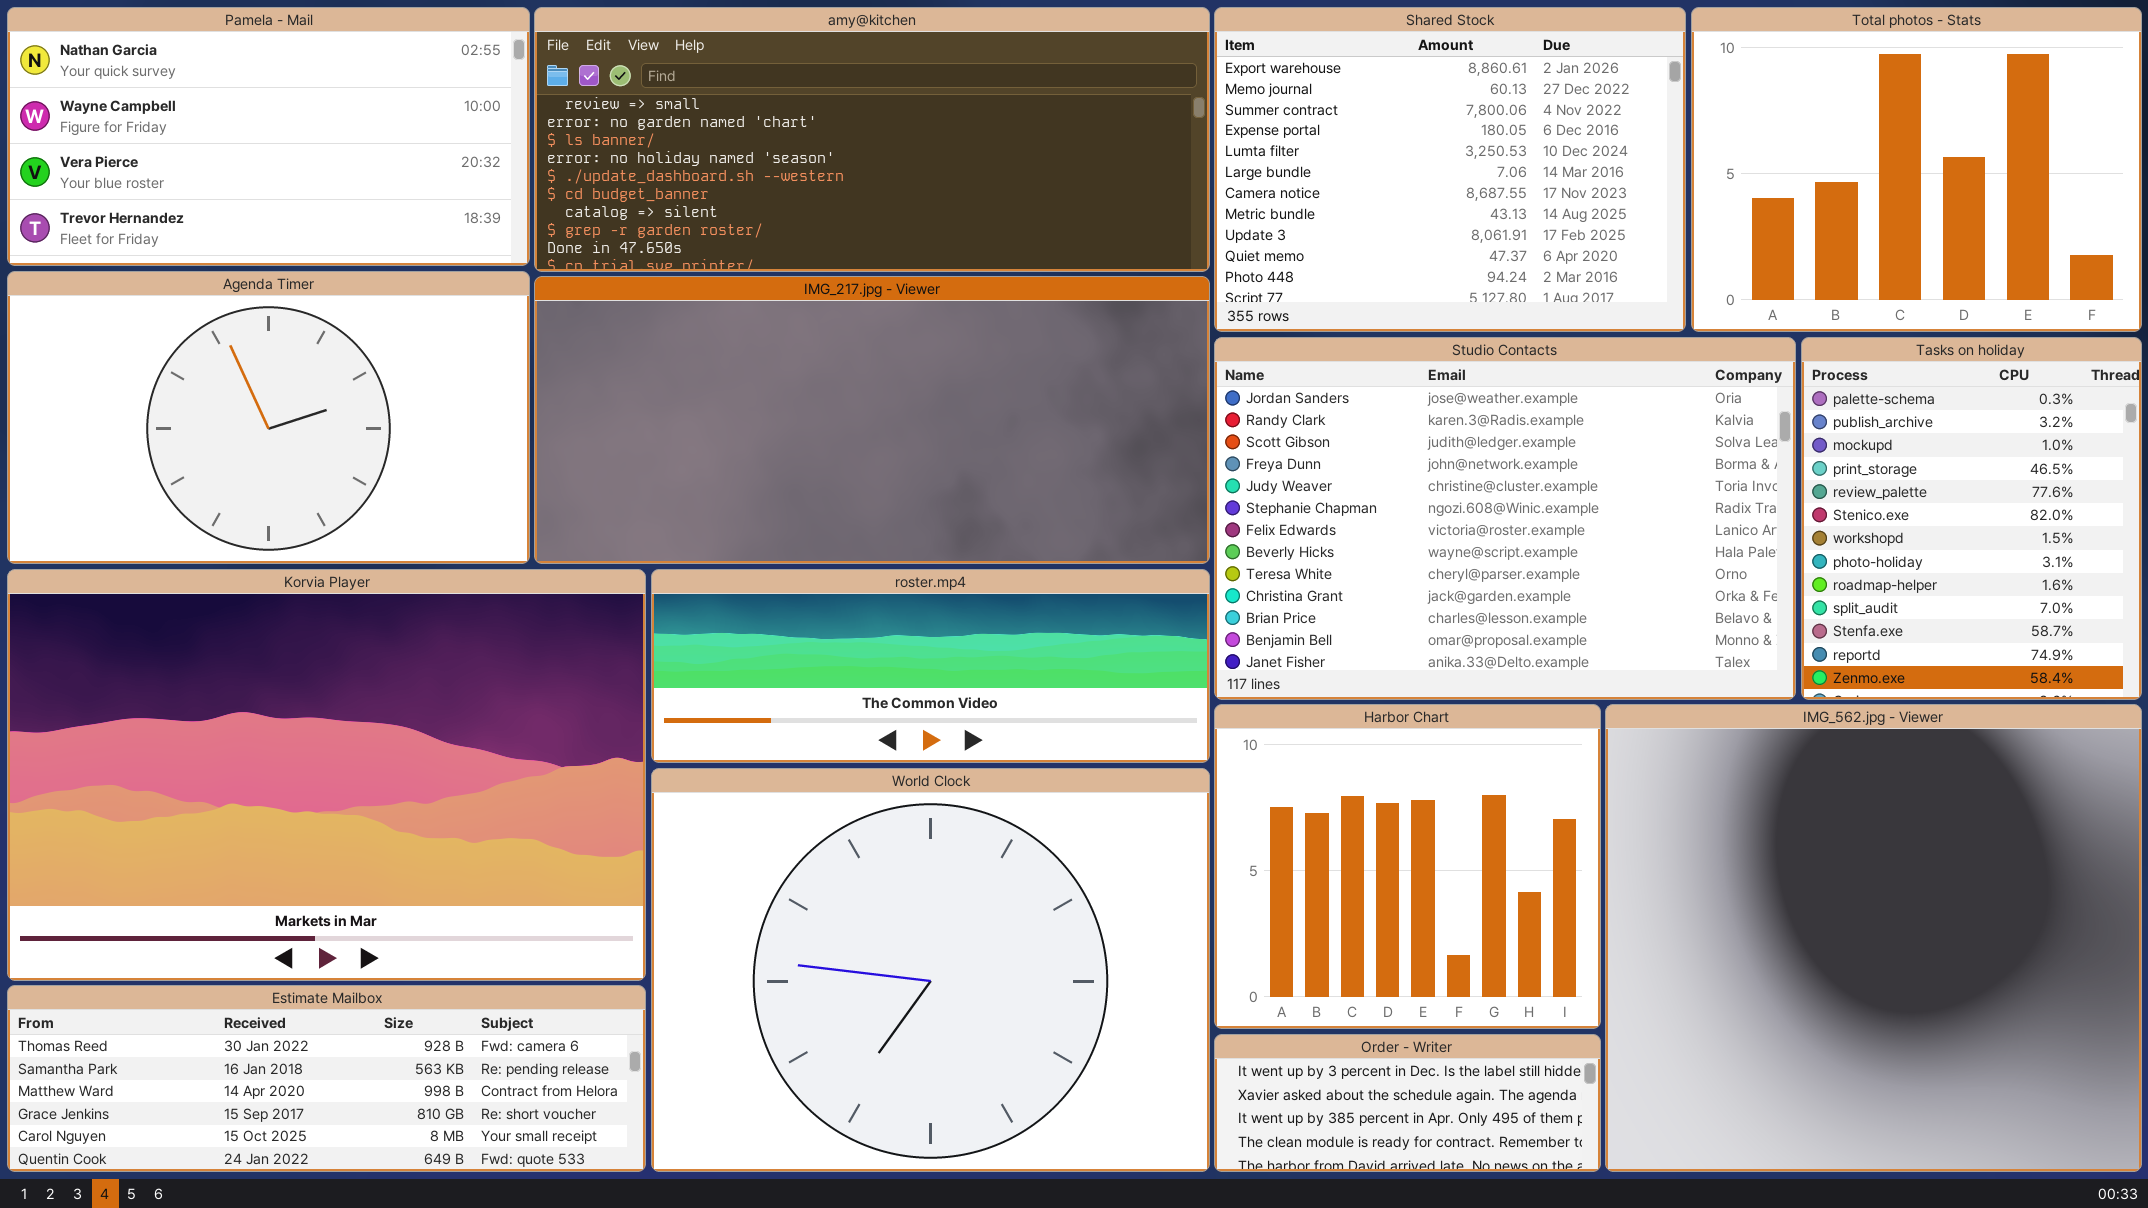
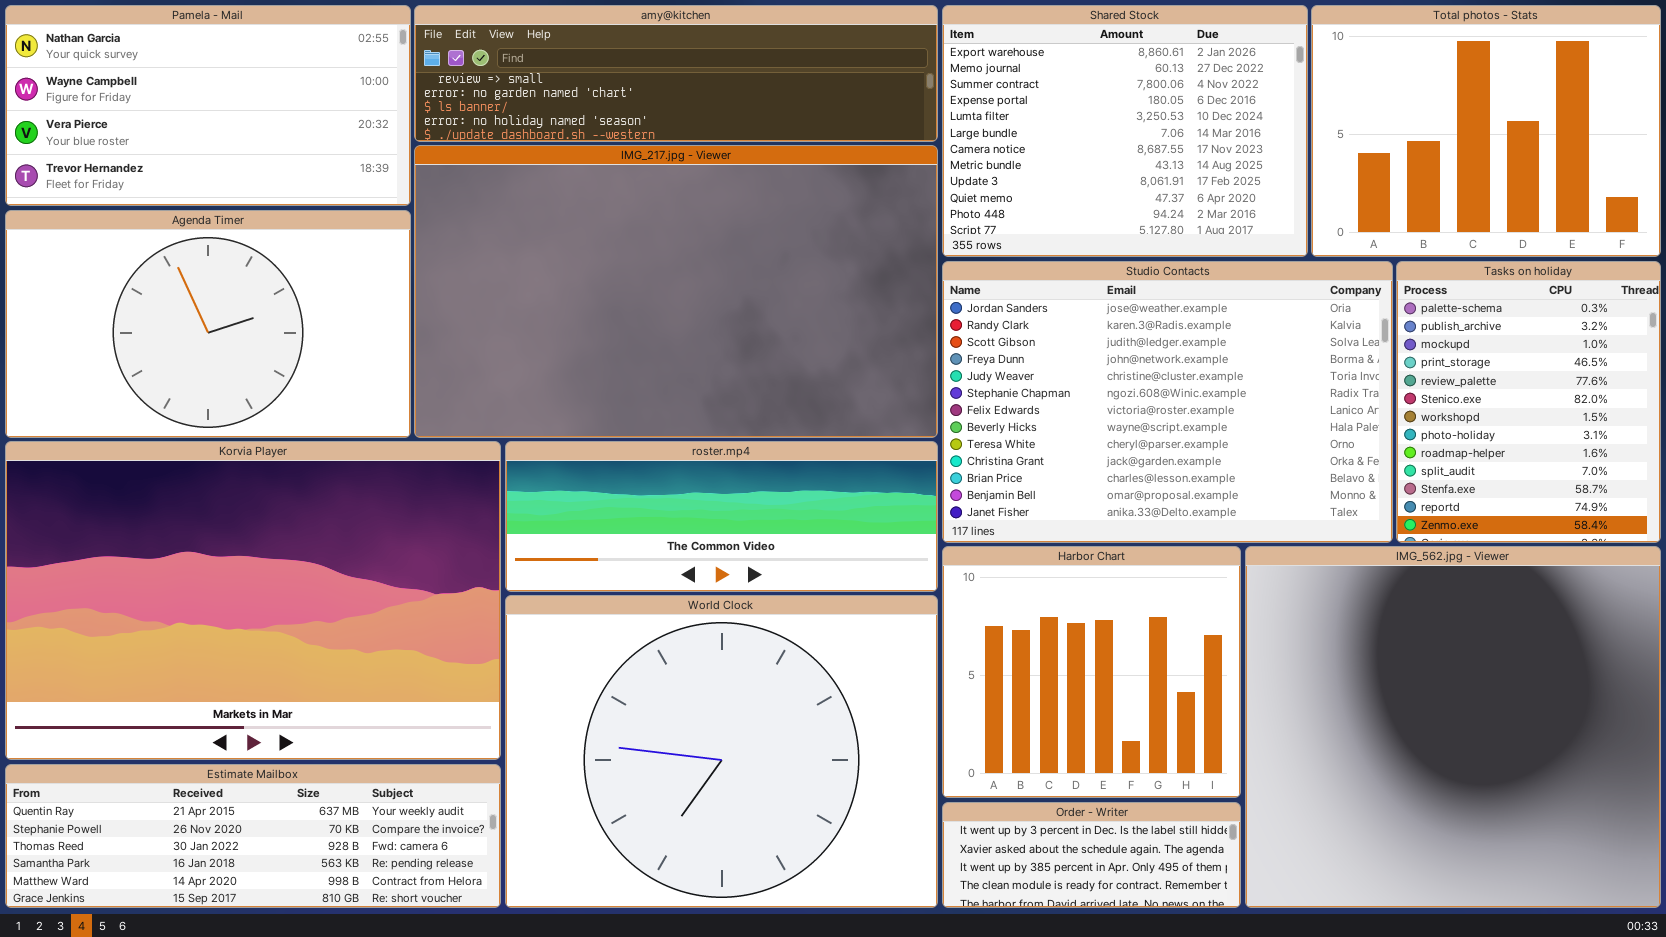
amy@kitchen: [534,7,1210,272] -> [414,5,938,142], resized
IMG_217.jpg - Viewer: [534,276,1210,564] -> [414,145,938,438], resized
Estimate Mailbox: [7,985,646,1172] -> [5,764,501,908], scrolled up 2 rows

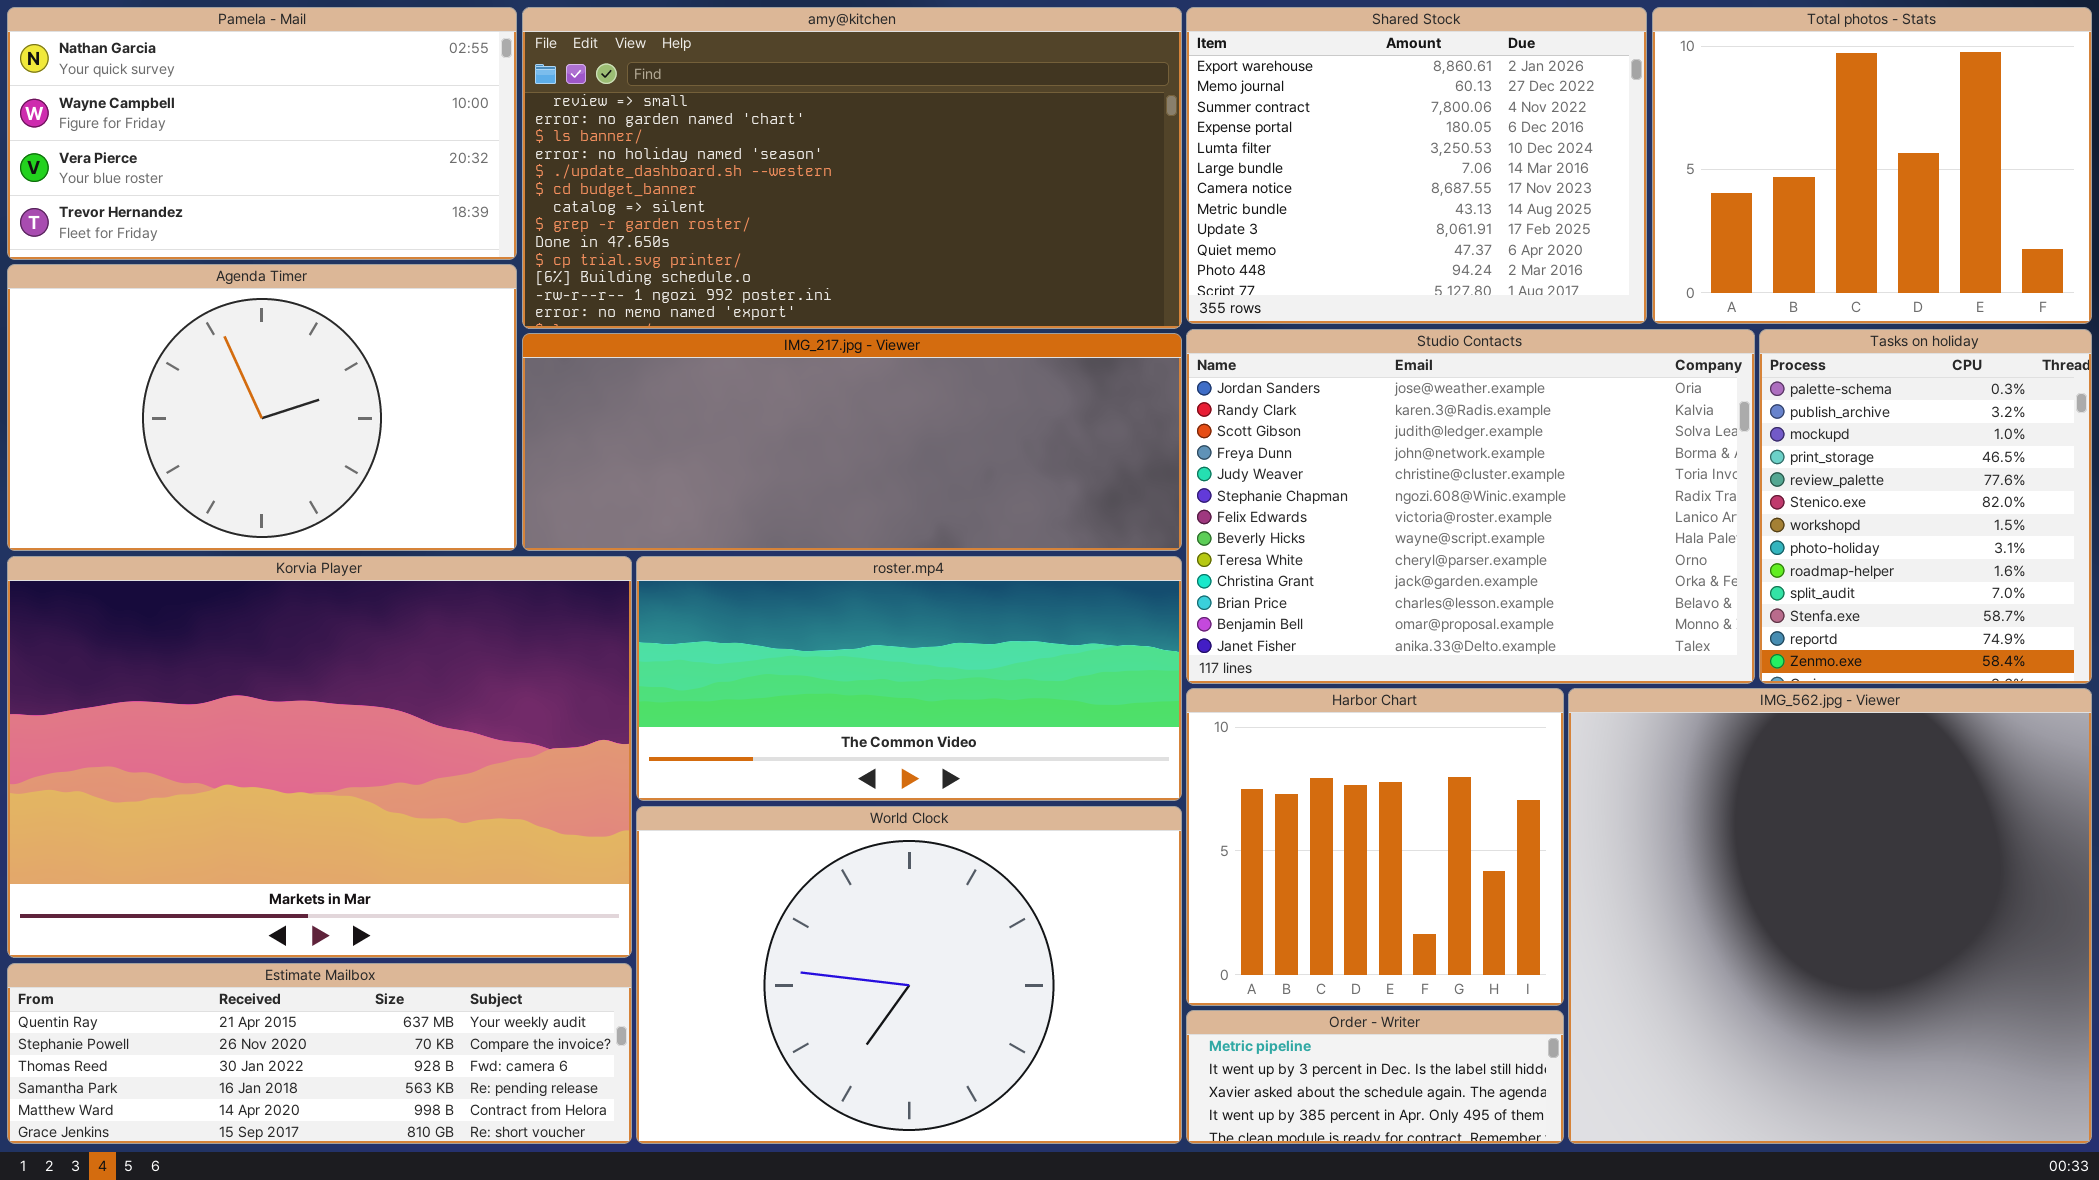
amy@kitchen: [414,5,938,142] -> [522,7,1182,329], resized
IMG_217.jpg - Viewer: [414,145,938,438] -> [522,333,1182,551], resized
roster.mp4: [505,441,938,592] -> [636,556,1182,801], resized
World Clock: [505,595,938,908] -> [636,806,1182,1144], resized
Order - Writer: [942,802,1241,908] -> [1186,1010,1564,1144], scrolled up 1 row

